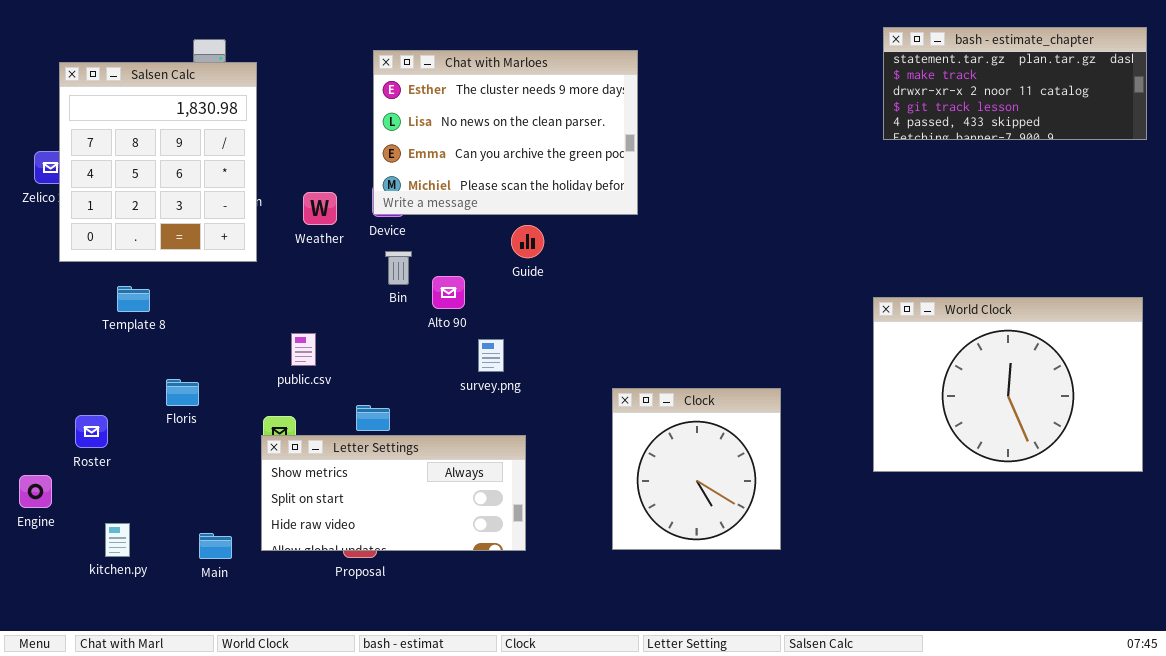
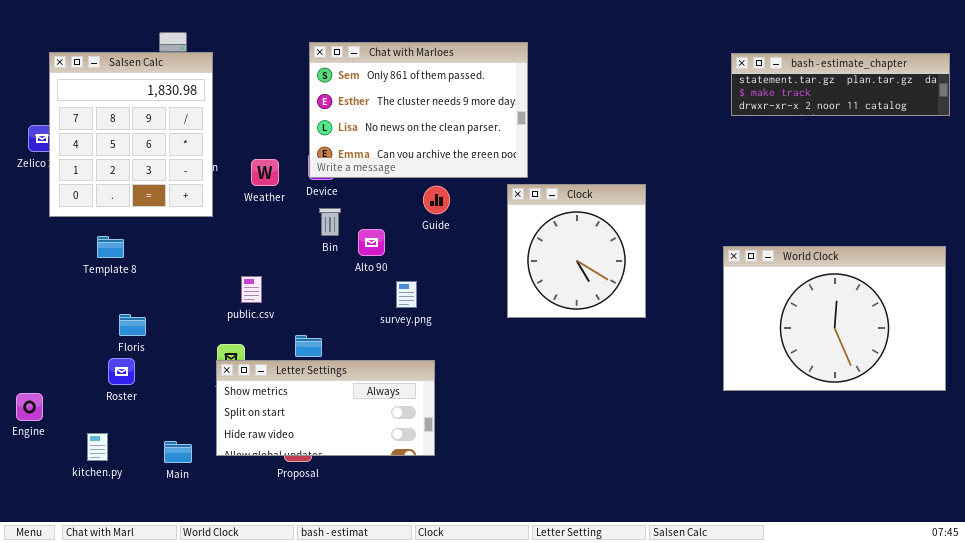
bash - estimate_chapter: [883,27,1147,140] -> [731,53,950,116], resized
Chat with Marloes: [373,50,638,215] -> [309,42,528,178], scrolled up 1 row
Floris: [166,379,199,406] -> [119,314,146,336], moved
Clock: [612,388,781,550] -> [507,184,646,318], moved
Roster: [75,415,108,448] -> [108,358,135,385], moved

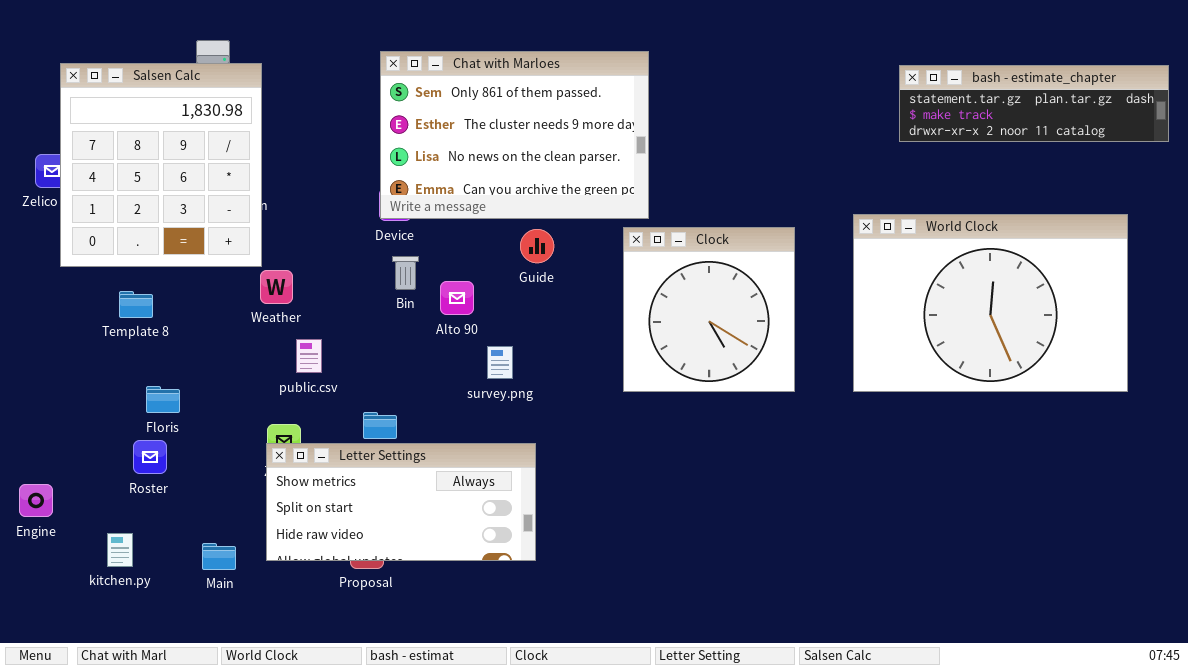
Weather: [251,159,279,186] -> [260,270,293,304], moved
World Clock: [723,246,946,391] -> [853,214,1128,392], moved

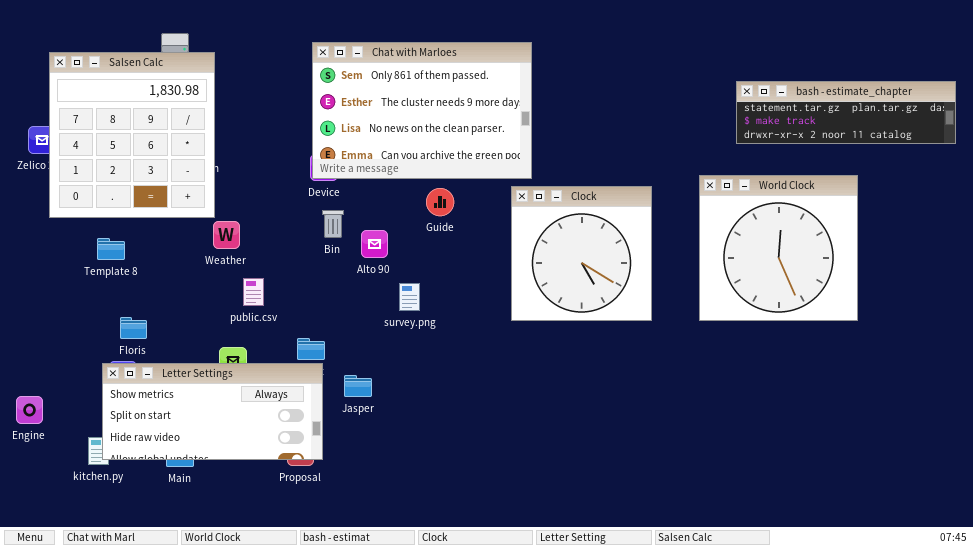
bash - estimate_chapter: [899,65,1169,142] -> [736,81,956,144], moved
World Clock: [853,214,1128,392] -> [699,175,858,321], resized
Letter Settings: [266,443,536,561] -> [102,363,323,460], moved

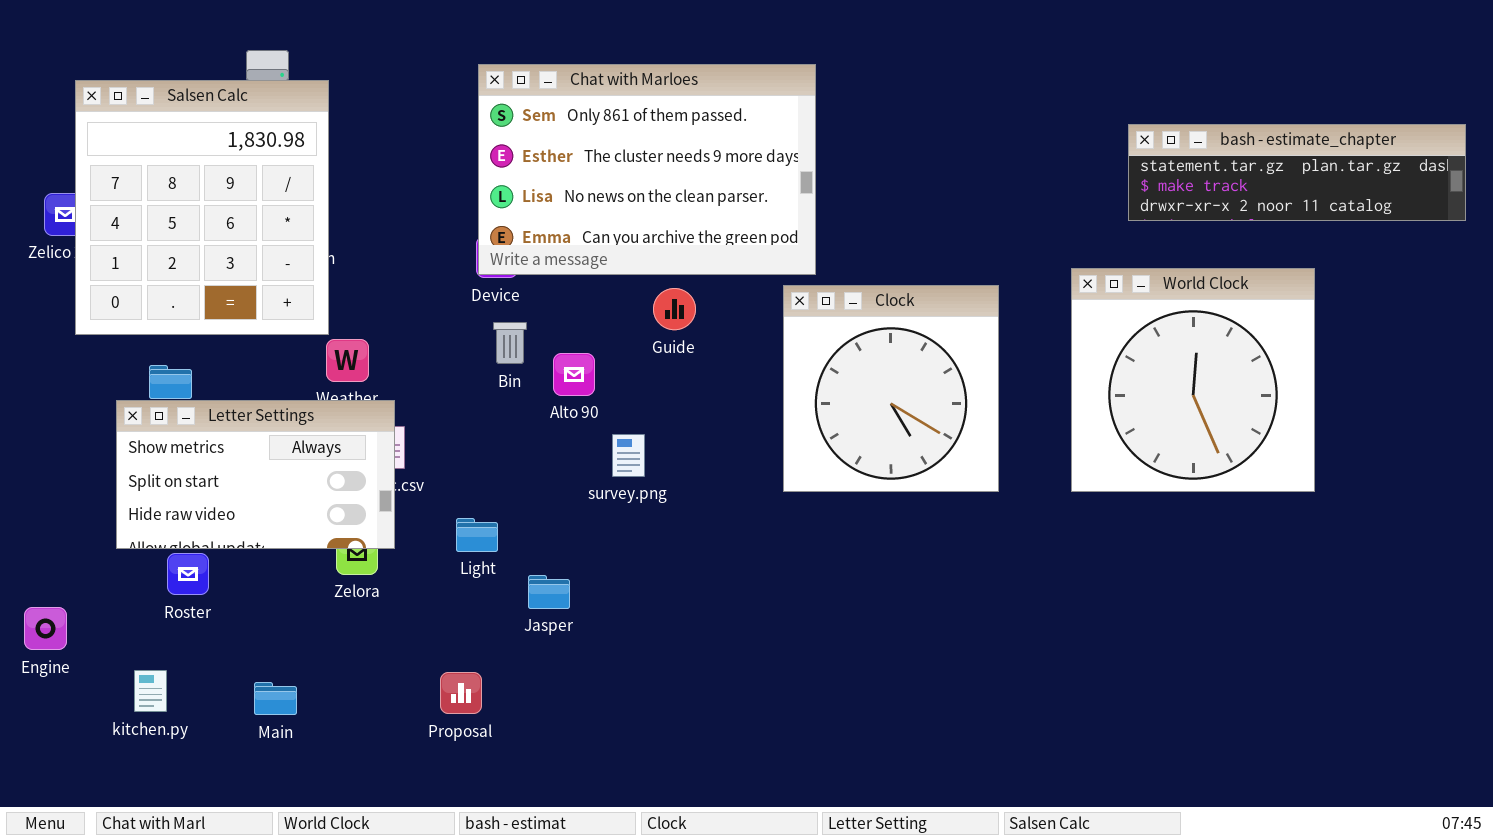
Letter Settings: [102,363,323,460] -> [116,400,395,549], moved, resized

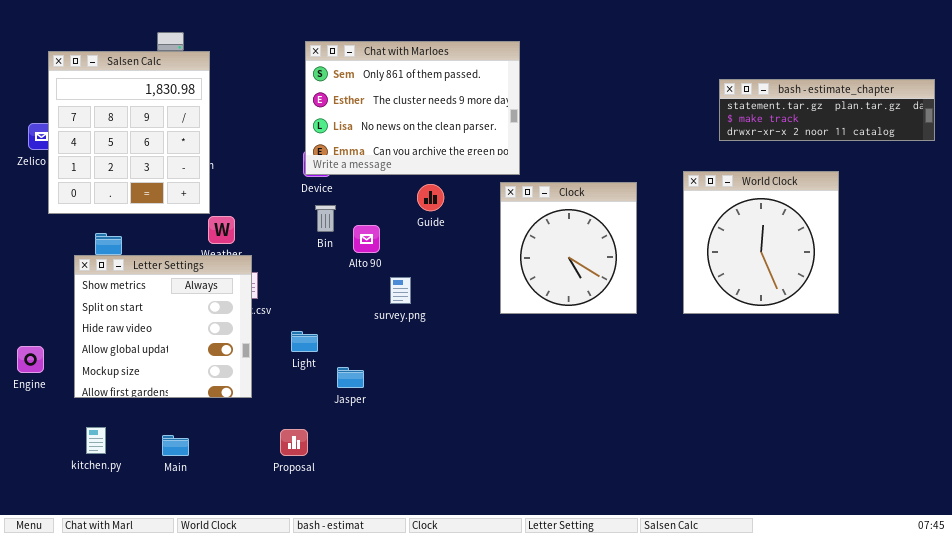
Letter Settings: [116,400,395,549] -> [74,255,252,398], resized
Engine: [24,607,67,650] -> [17,346,44,373], moved

